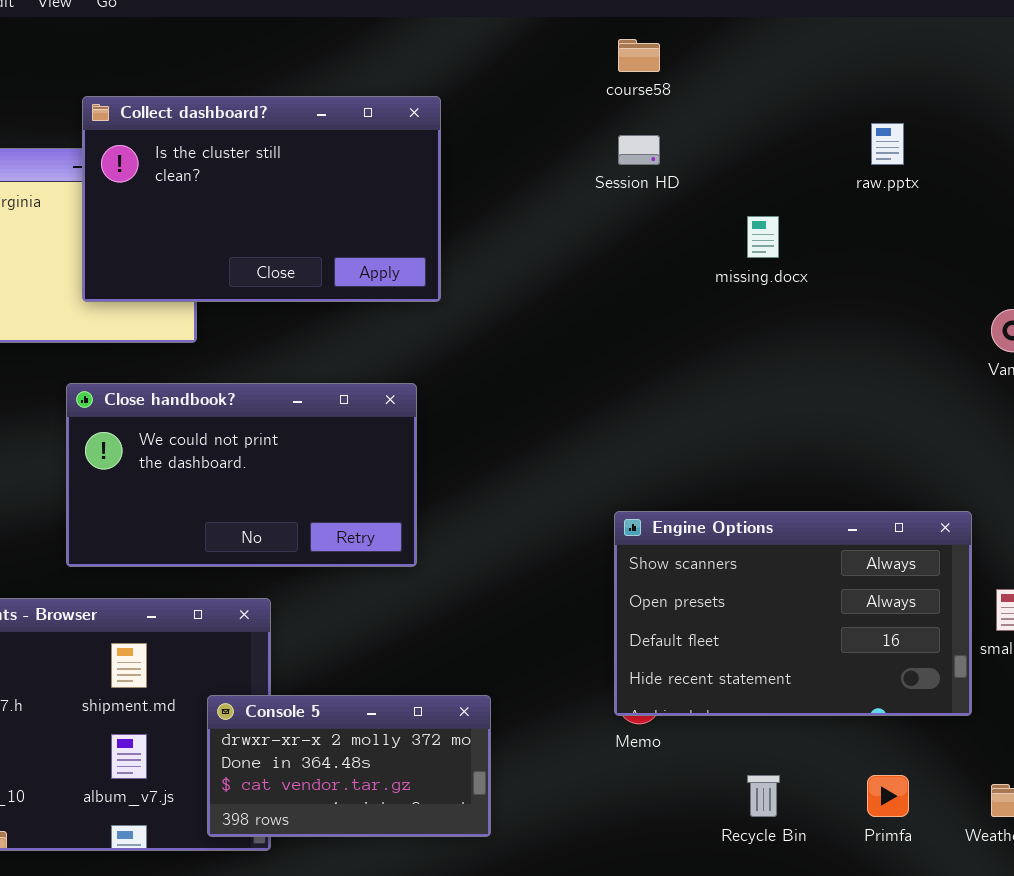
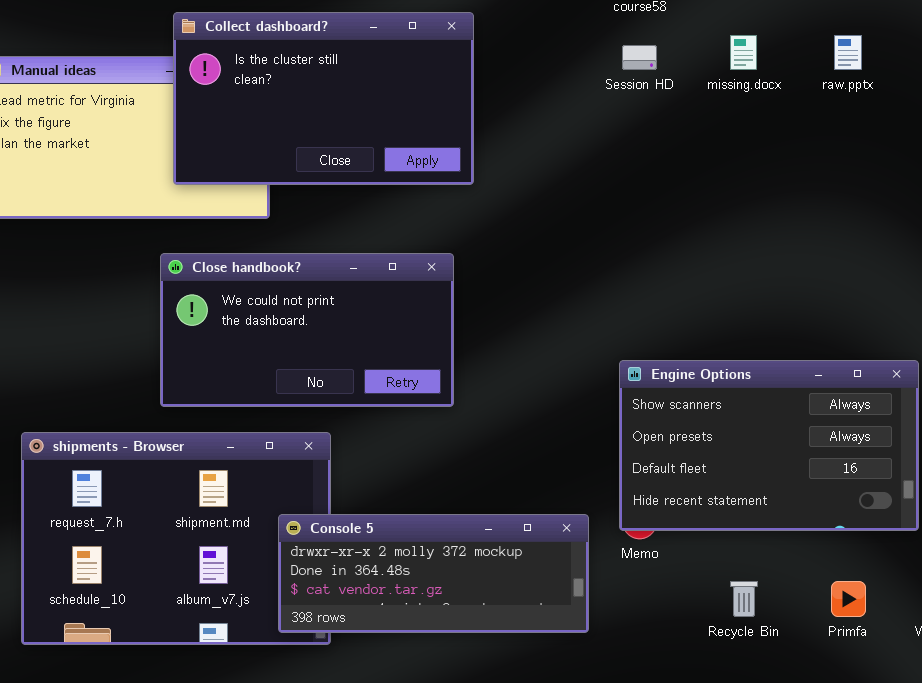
missing.docx: [747,216,779,258] -> [730,35,757,70], moved
Console 5: [207,695,491,837] -> [278,514,589,633], resized

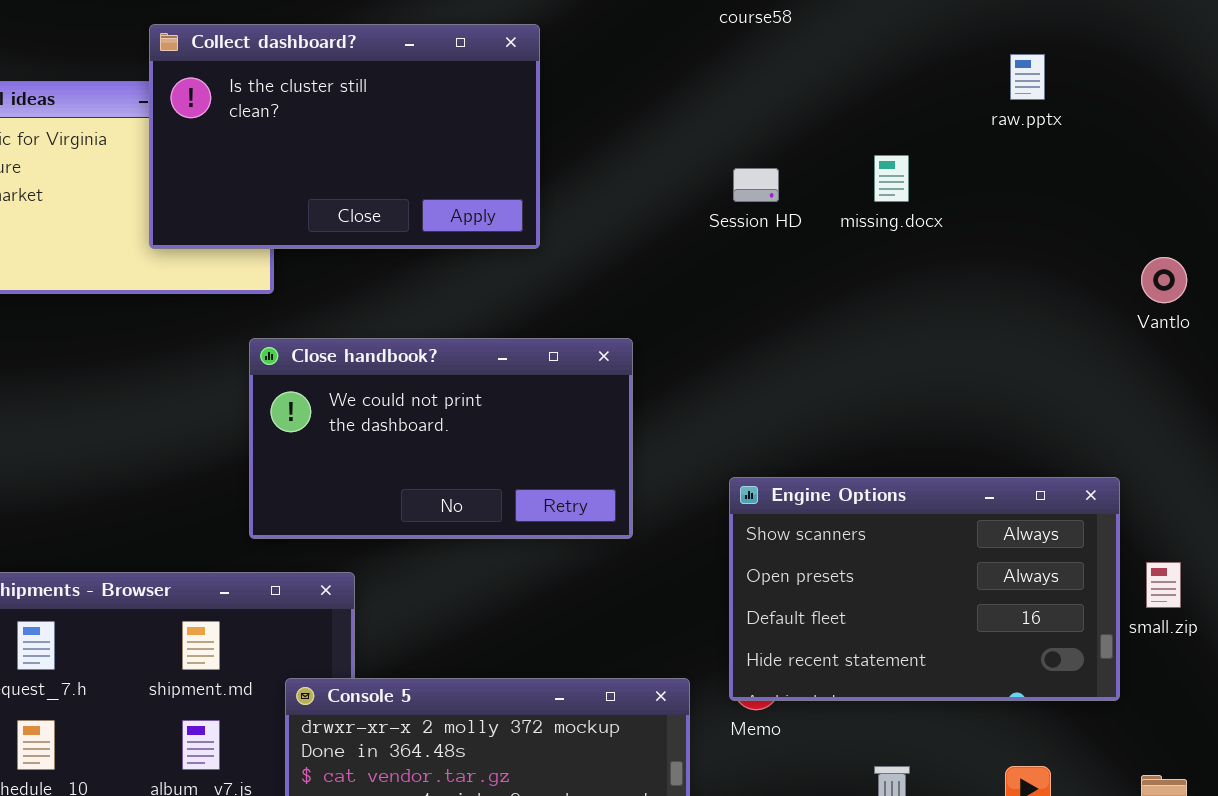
missing.docx: [730,35,757,70] -> [874,155,909,202], moved
Session HD: [622,45,657,70] -> [733,168,779,202], moved
Close handbook?: [160,253,454,407] -> [249,338,633,539], moved

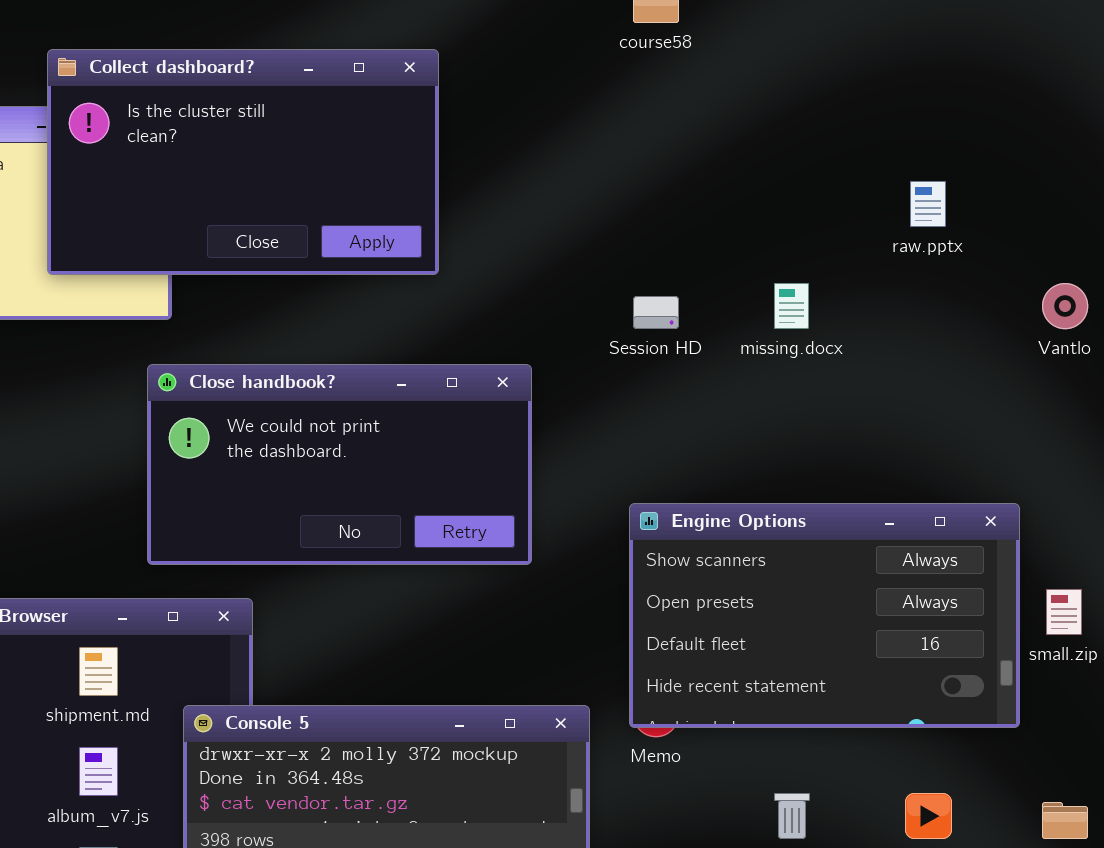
raw.pptx: [1010,54,1045,100] -> [910,181,946,227], moved
missing.docx: [874,155,909,202] -> [774,283,809,329], moved
Session HD: [733,168,779,202] -> [633,296,679,329], moved

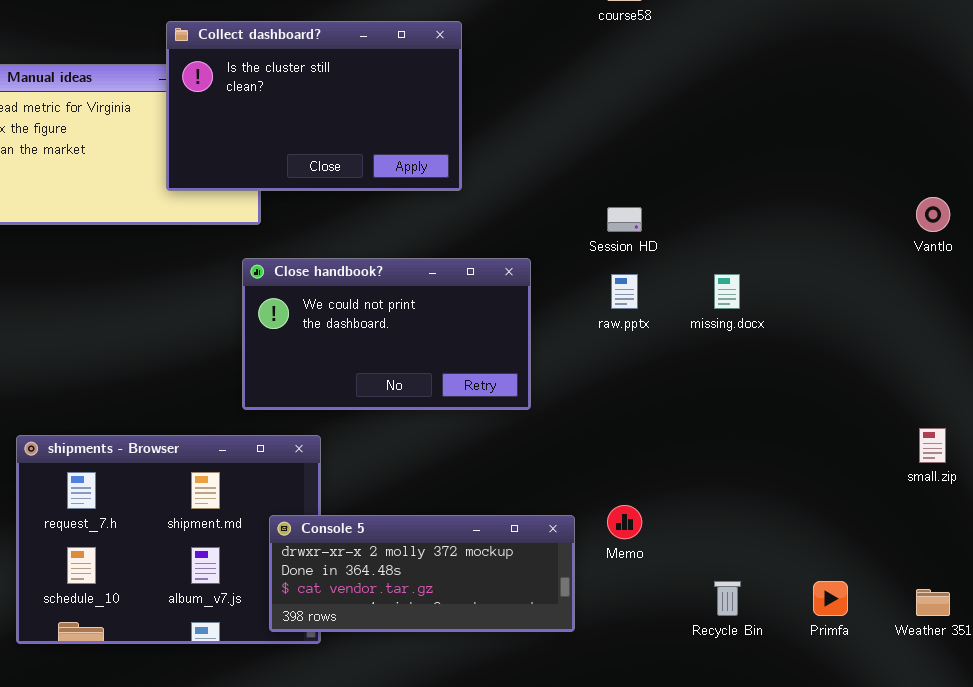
raw.pptx: [910,181,946,227] -> [611,274,638,309], moved
missing.docx: [774,283,809,329] -> [714,274,740,309], moved
Engine Options: [629,503,1020,728] -> none, closed

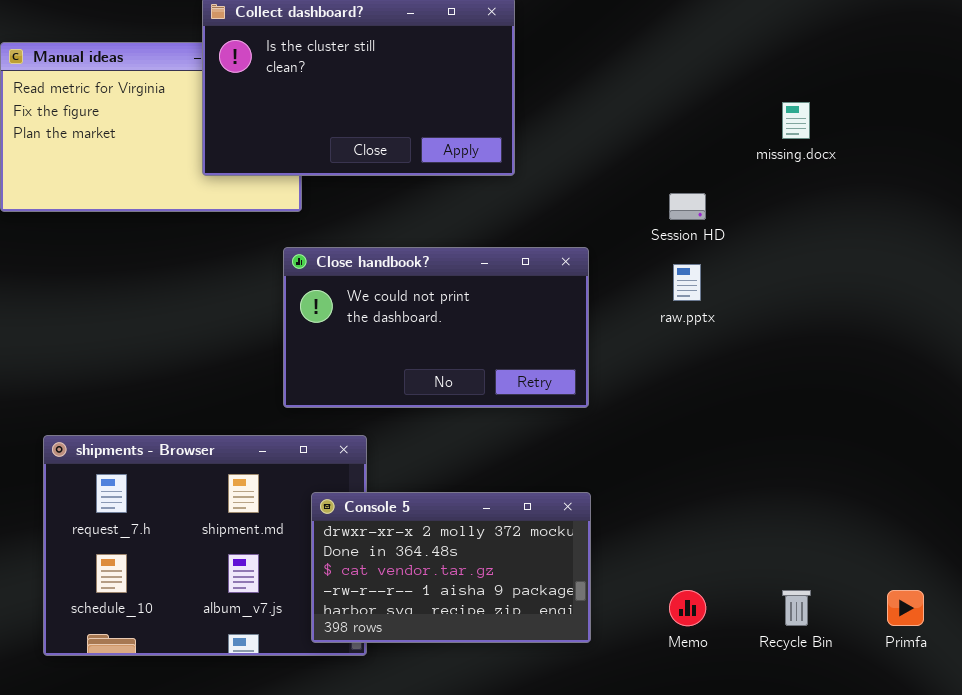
missing.docx: [714,274,740,309] -> [782,102,810,139], moved
Memo: [607,505,642,539] -> [669,590,706,626], moved
Console 5: [269,515,575,632] -> [311,492,591,643], resized

